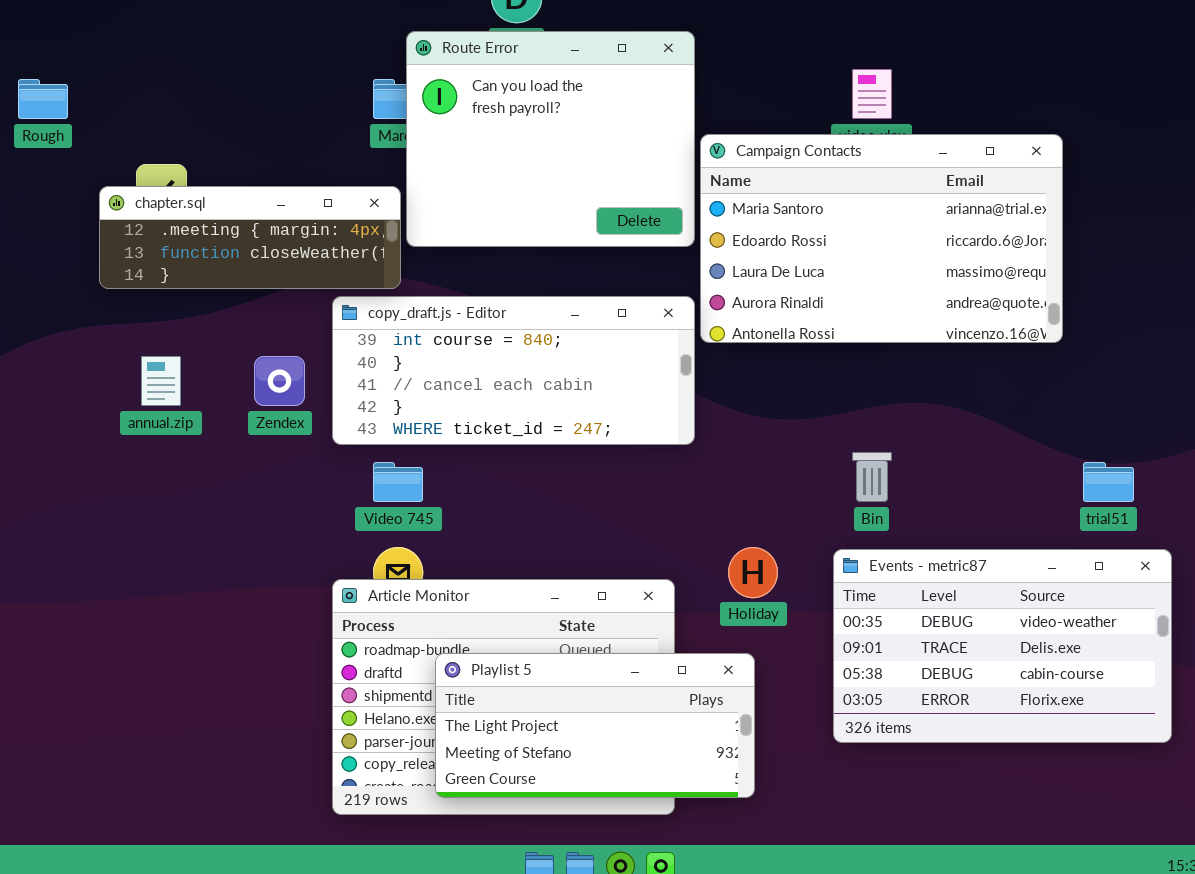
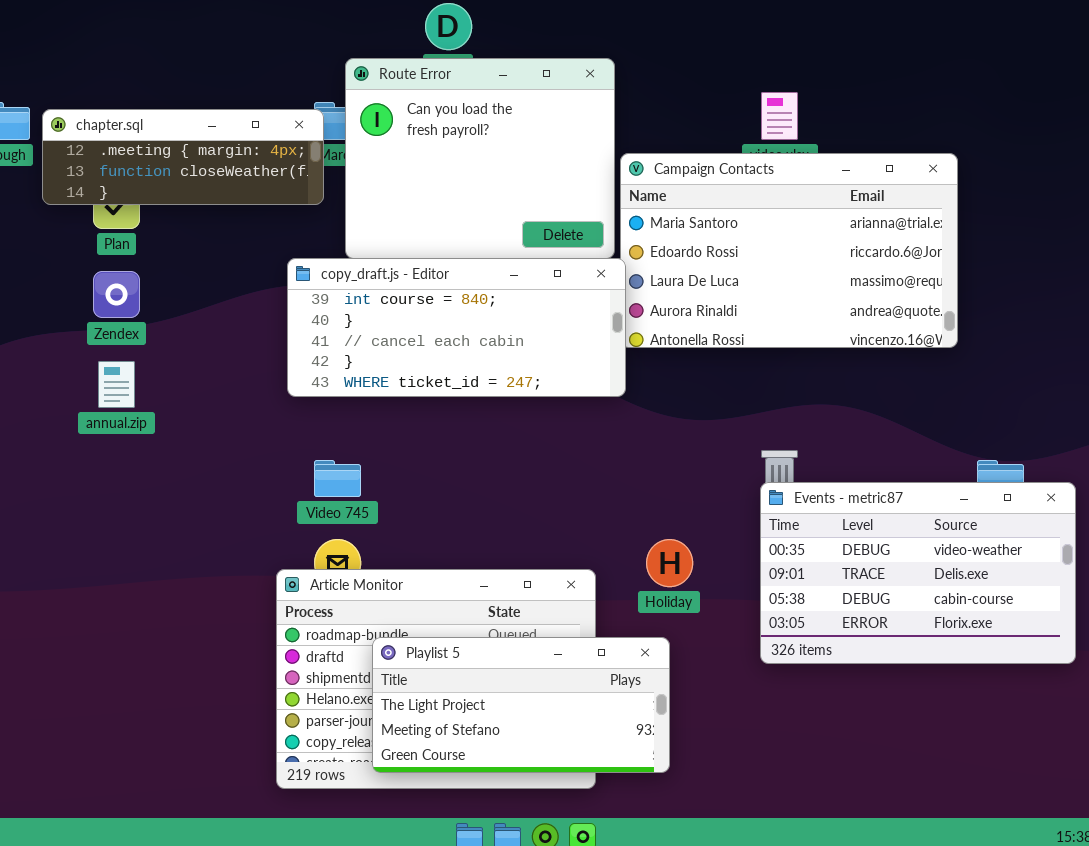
chapter.sql: [99,186,401,289] -> [42,109,324,205], moved
copy_draft.js - Editor: [332,296,695,445] -> [287,258,626,397], moved
Zendex: [254,356,305,406] -> [93,271,140,318], moved
Events - metric87: [833,549,1172,743] -> [760,482,1076,664], moved

